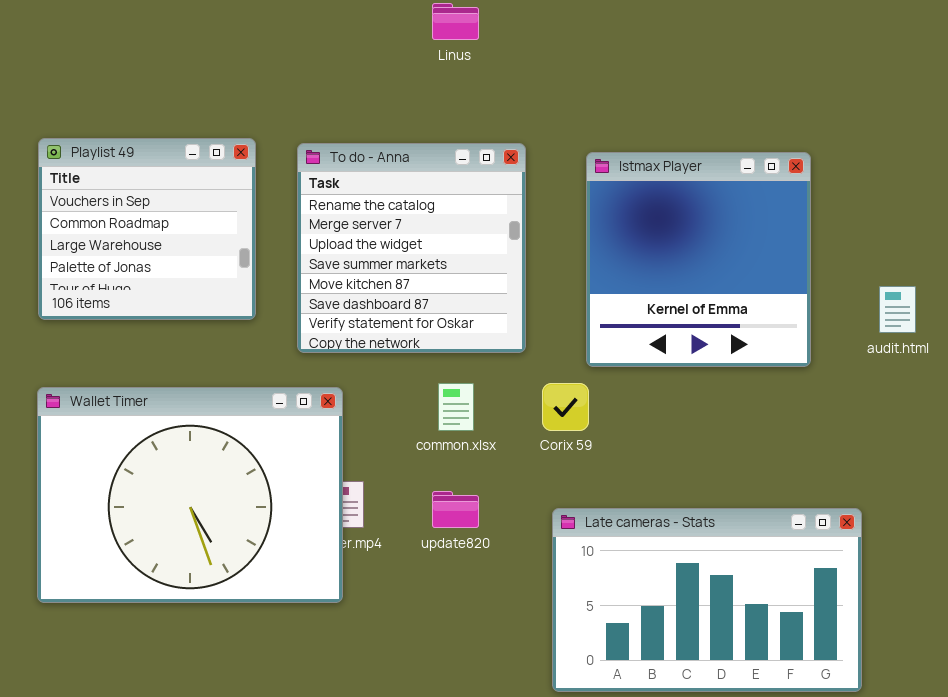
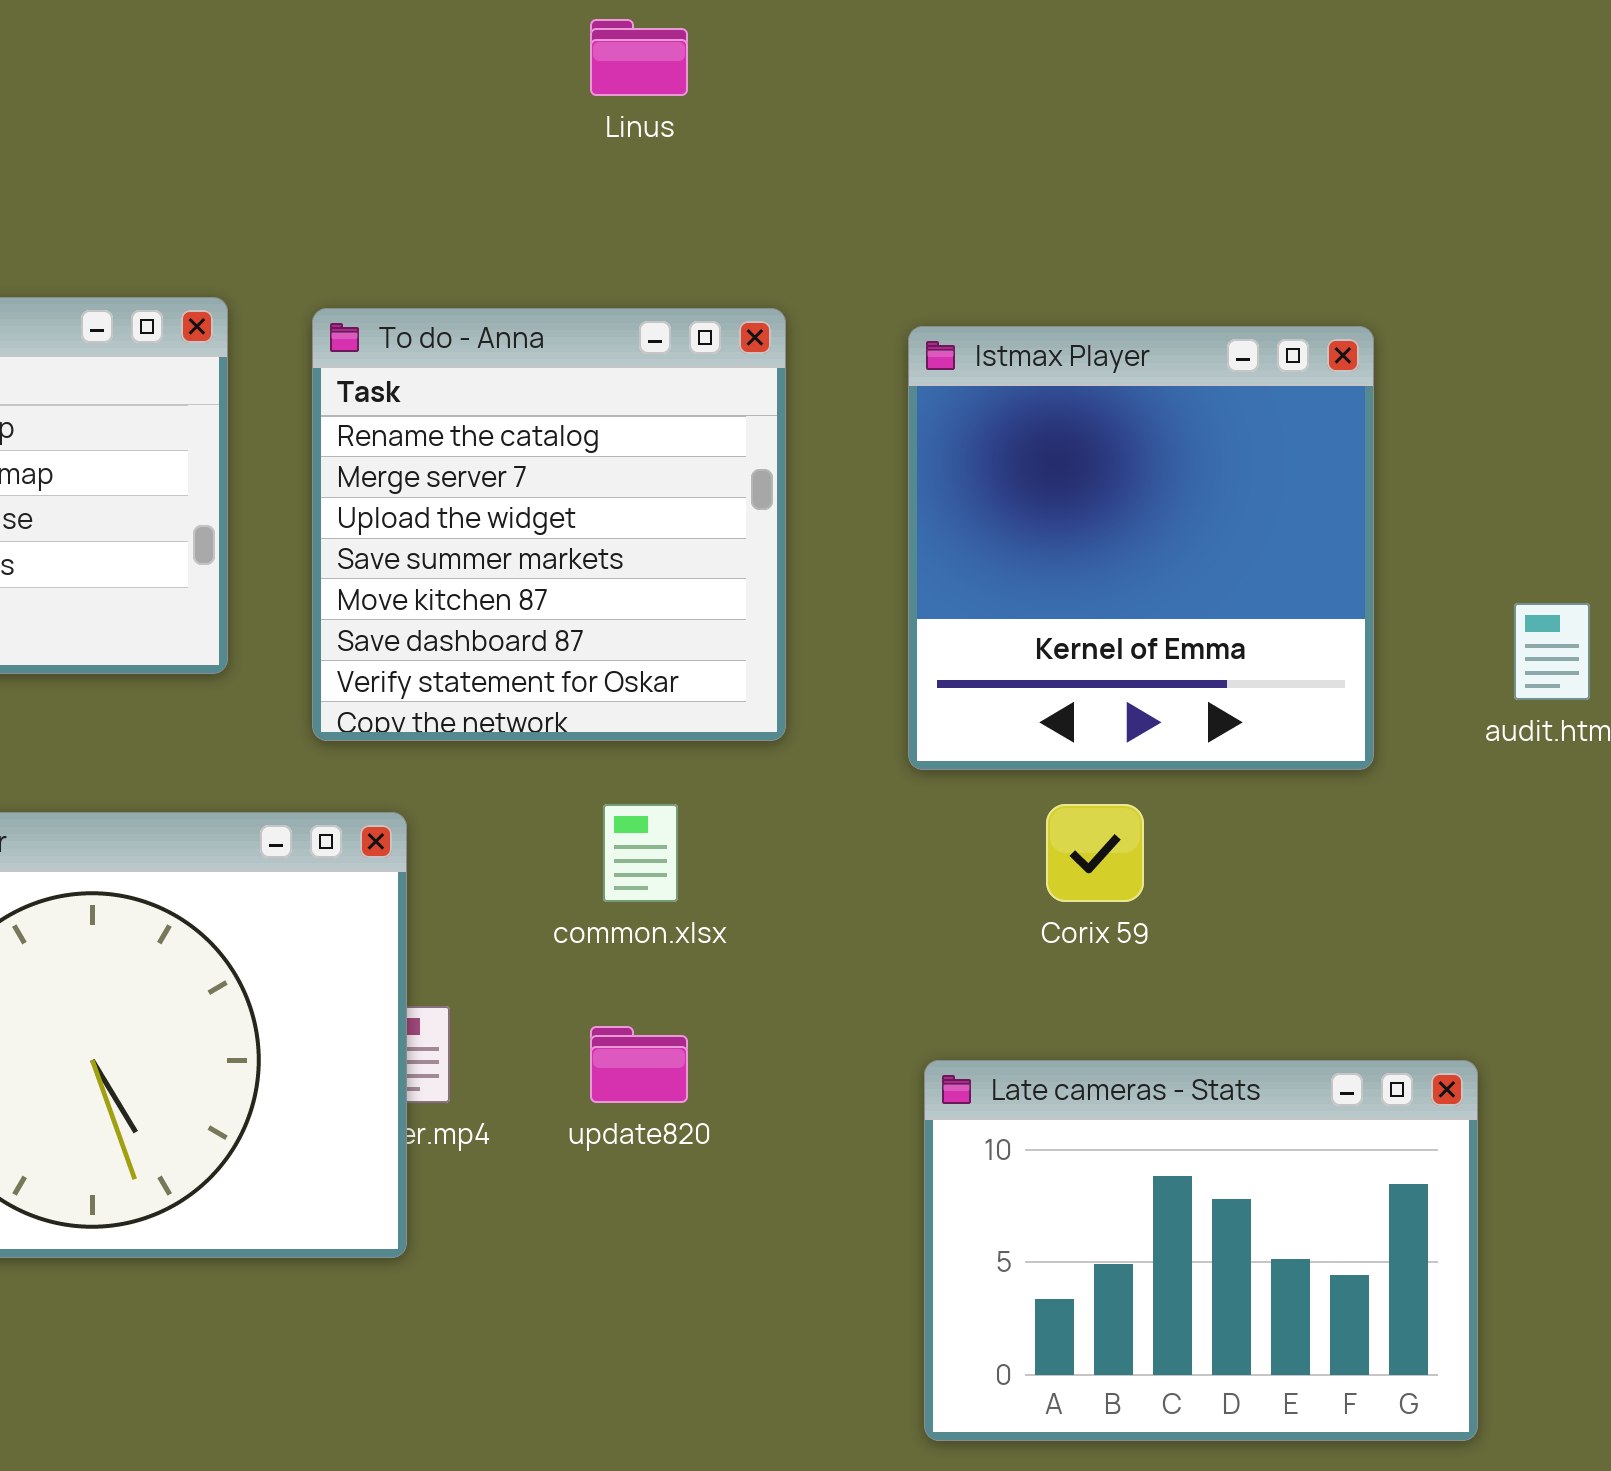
Corix 59: [542,383,589,431] -> [1046,804,1144,902], moved
Late cameras - Stats: [552,508,862,692] -> [924,1060,1478,1441], resized

